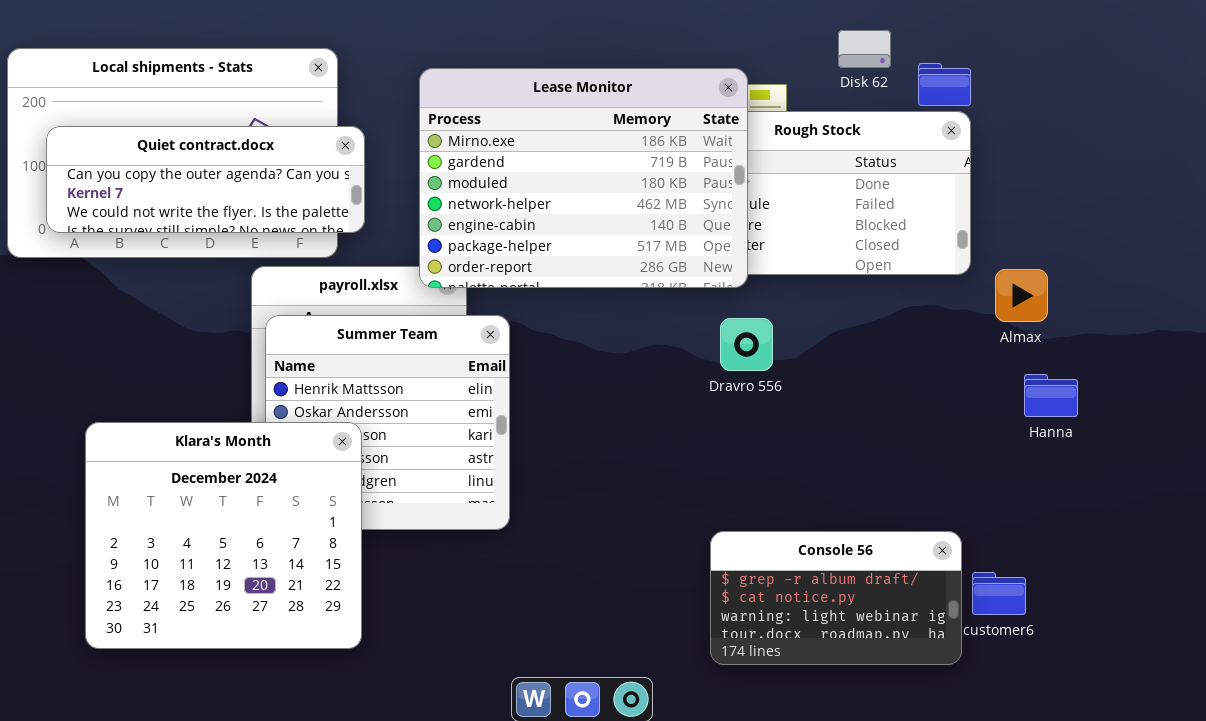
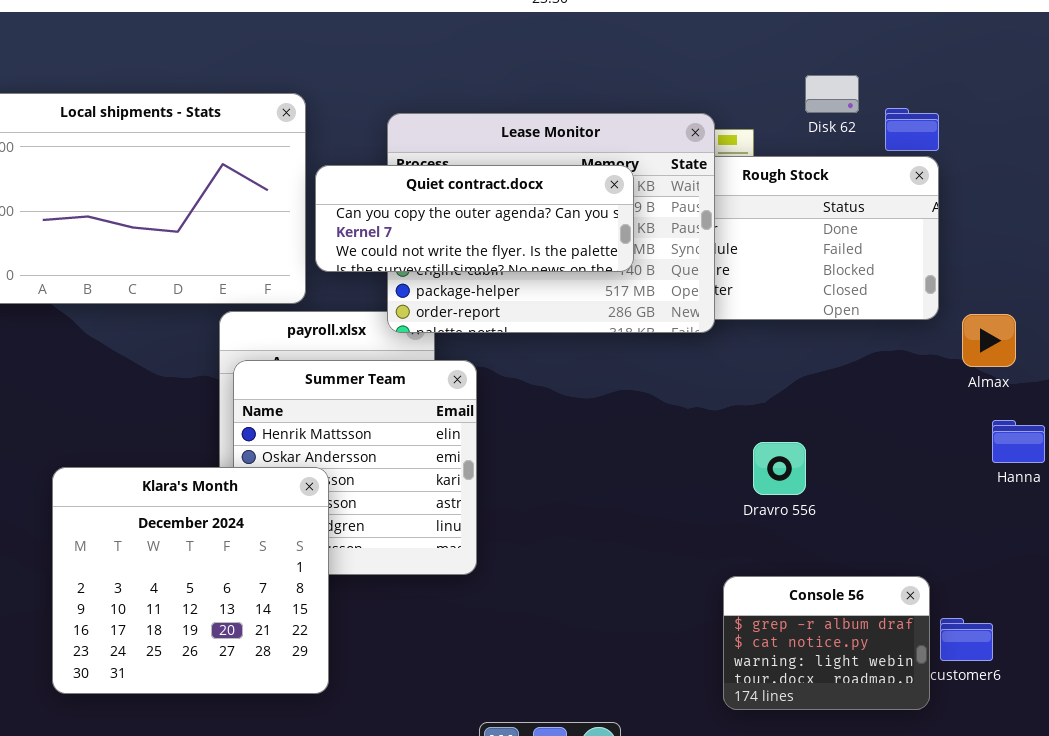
Quiet contract.docx: [46,126,365,233] -> [315,165,634,272], moved
Dravro 556: [720,318,773,371] -> [753,442,806,495], moved
Console 56: [710,531,962,665] -> [723,576,930,710], resized

